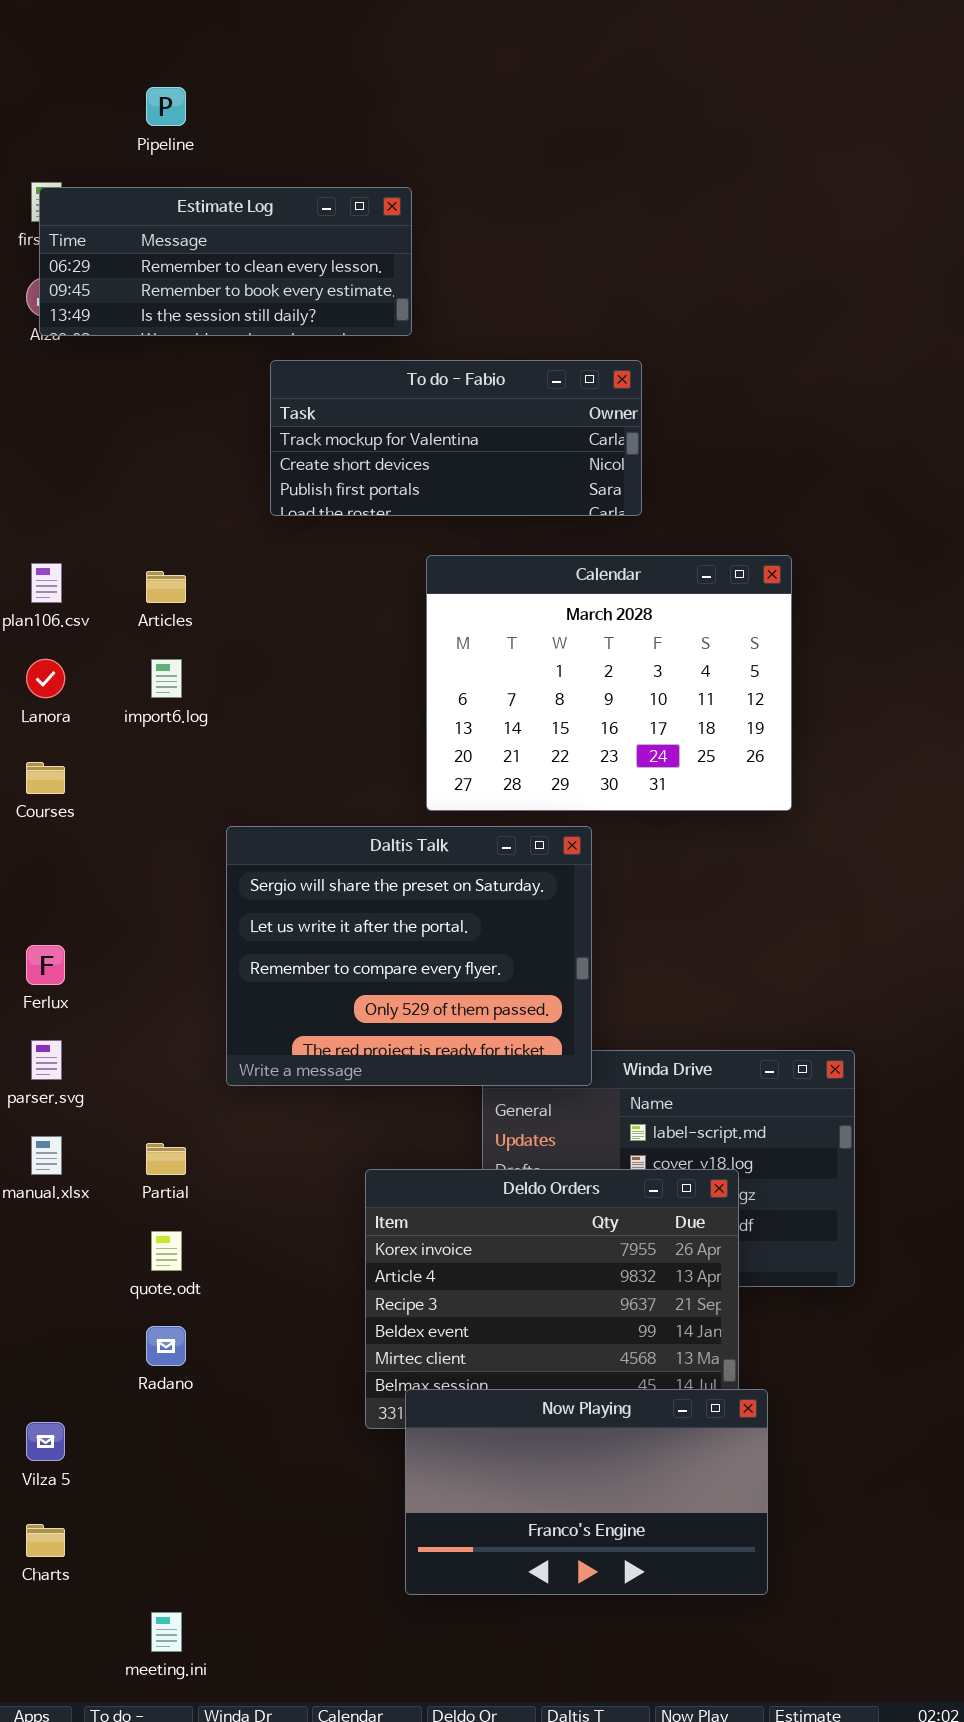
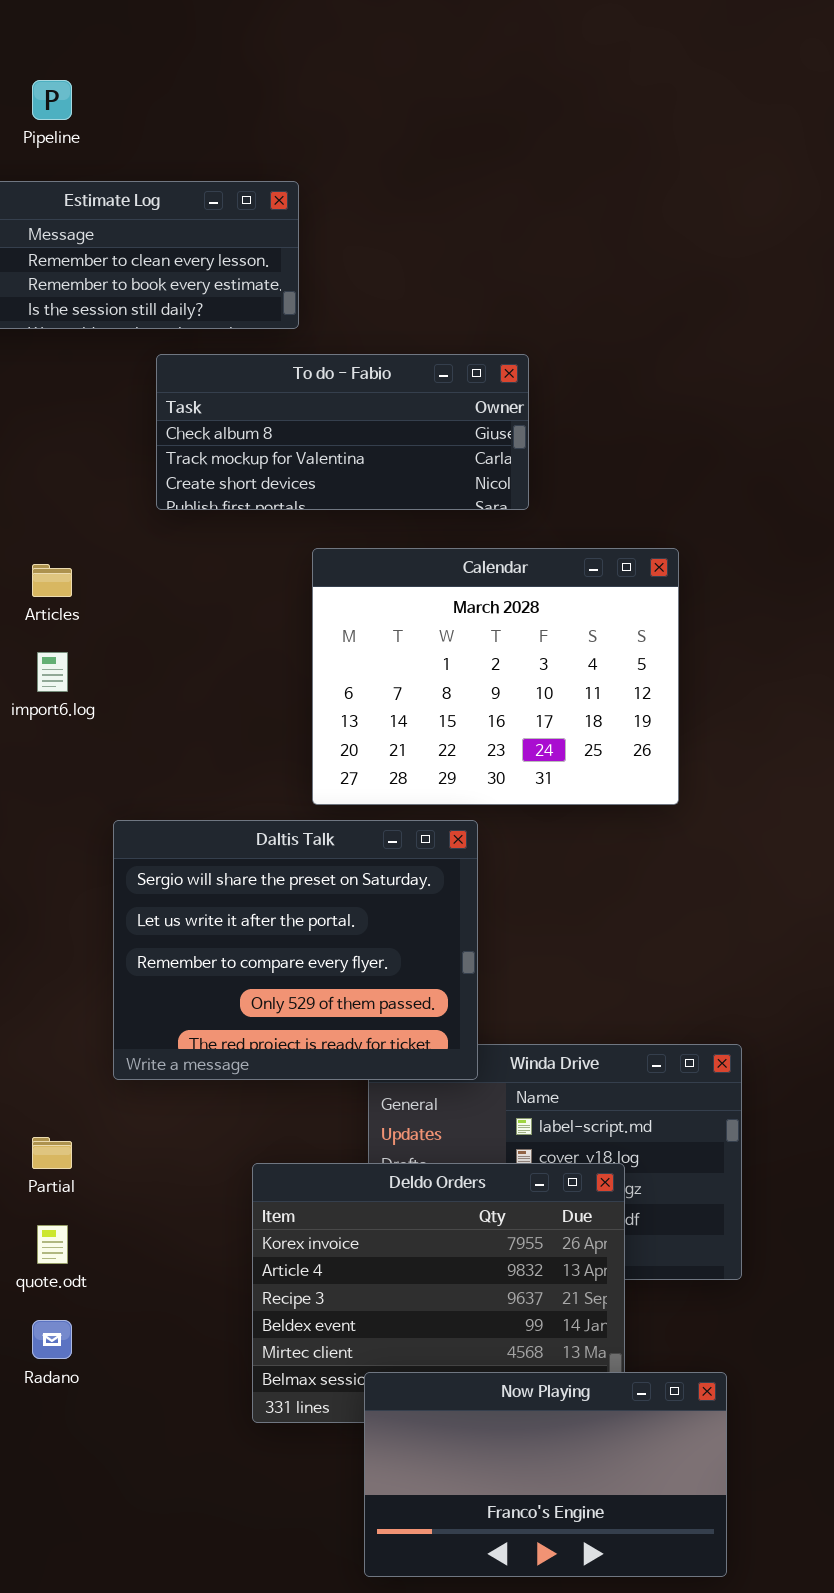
To do - Fabio: [270,360,642,516] -> [156,354,529,510], scrolled up 1 row
Now Playing: [405,1389,768,1595] -> [364,1372,727,1577], moved

